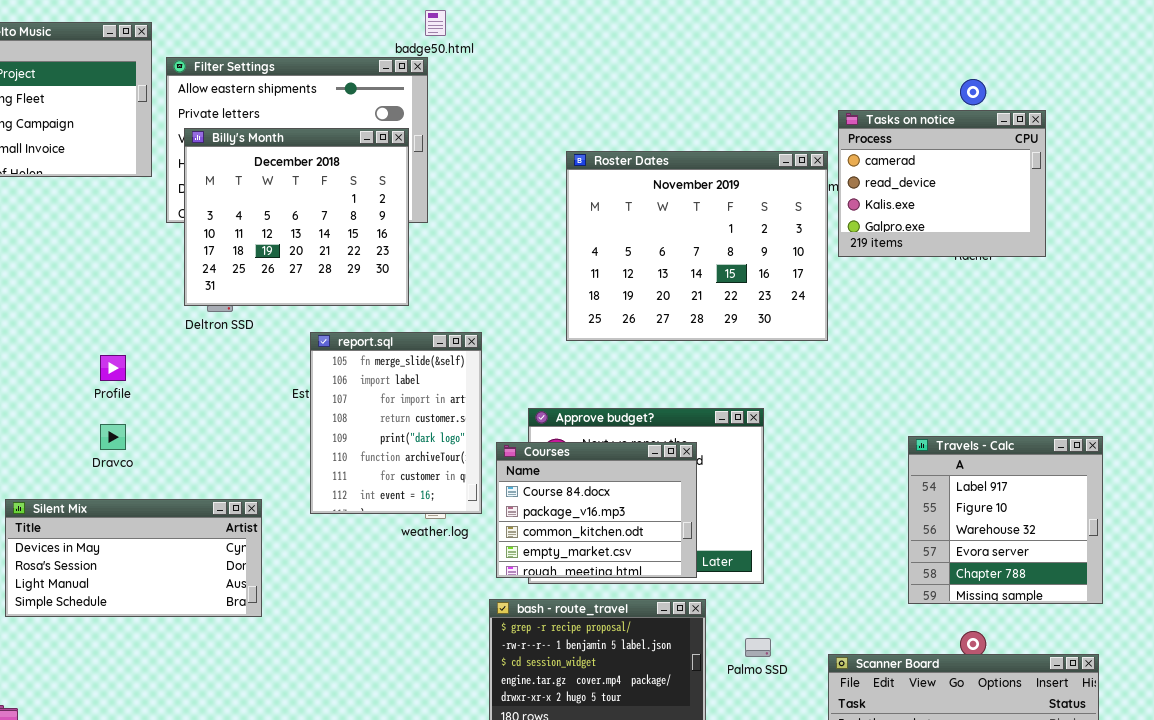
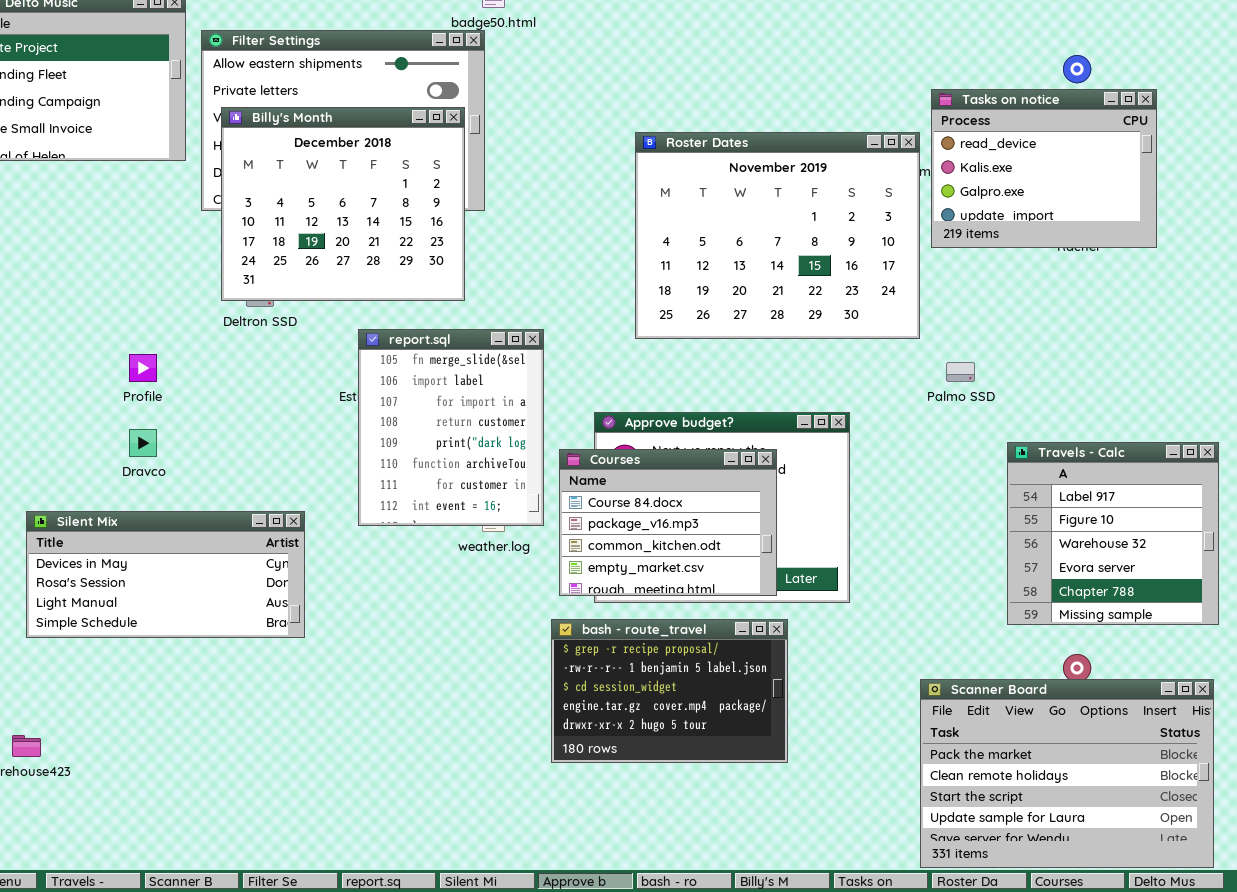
Tasks on notice: [838,110,1046,257] -> [931,89,1157,248], scrolled down 1 row
Palmo SSD: [745,638,771,657] -> [946,362,975,382], moved

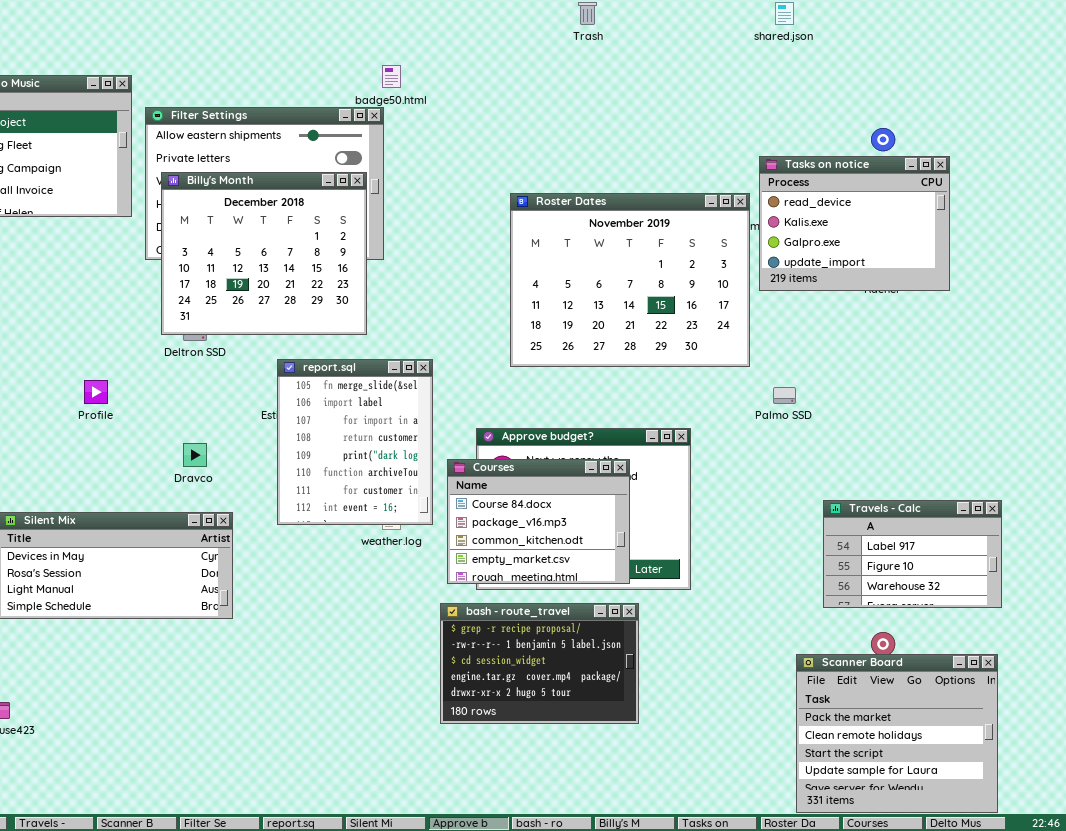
Dravco: [129,429,157,457] -> [183,443,207,467], moved
Travels - Calc: [1007,442,1219,625] -> [823,500,1002,608], resized
Scanner Board: [920,679,1214,868] -> [796,654,998,813], resized

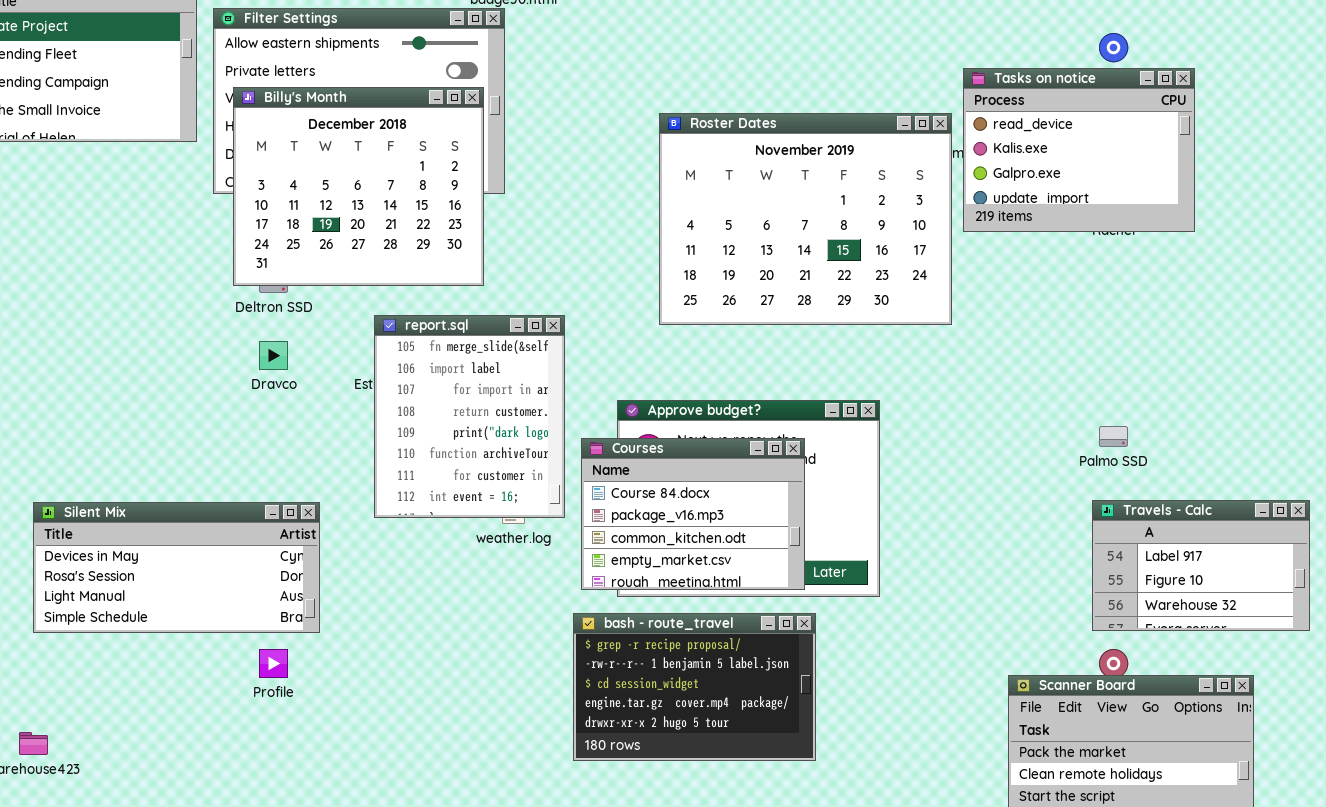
Profile: [84,380,108,404] -> [259,649,288,678], moved
Palmo SSD: [773,387,796,404] -> [1099,426,1128,447], moved
Dravco: [183,443,207,467] -> [259,341,288,370], moved
Travels - Calc: [823,500,1002,608] -> [1092,500,1310,631], moved

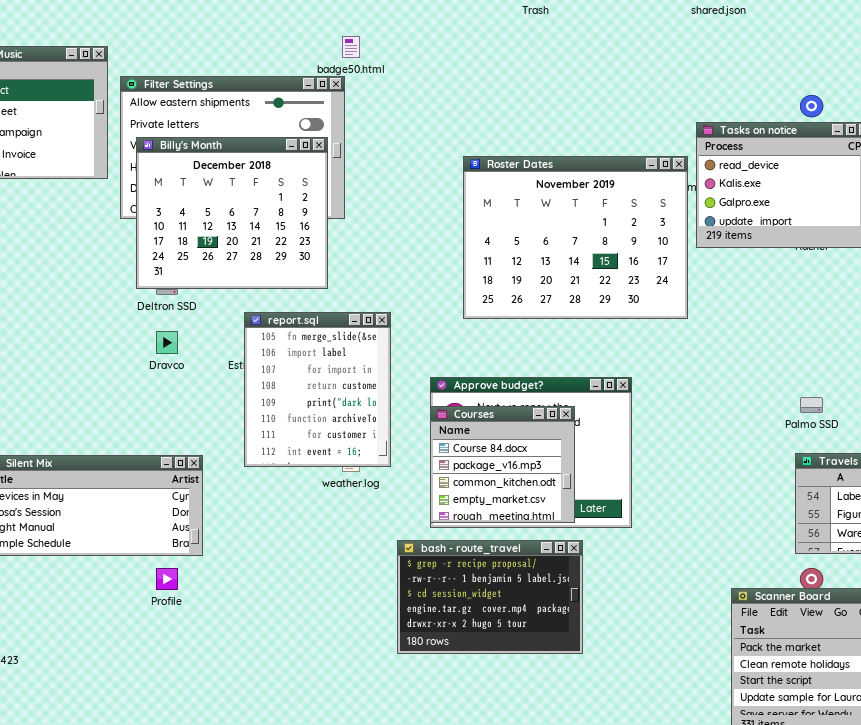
Courses: [581,438,805,590] -> [430,406,575,523], resized

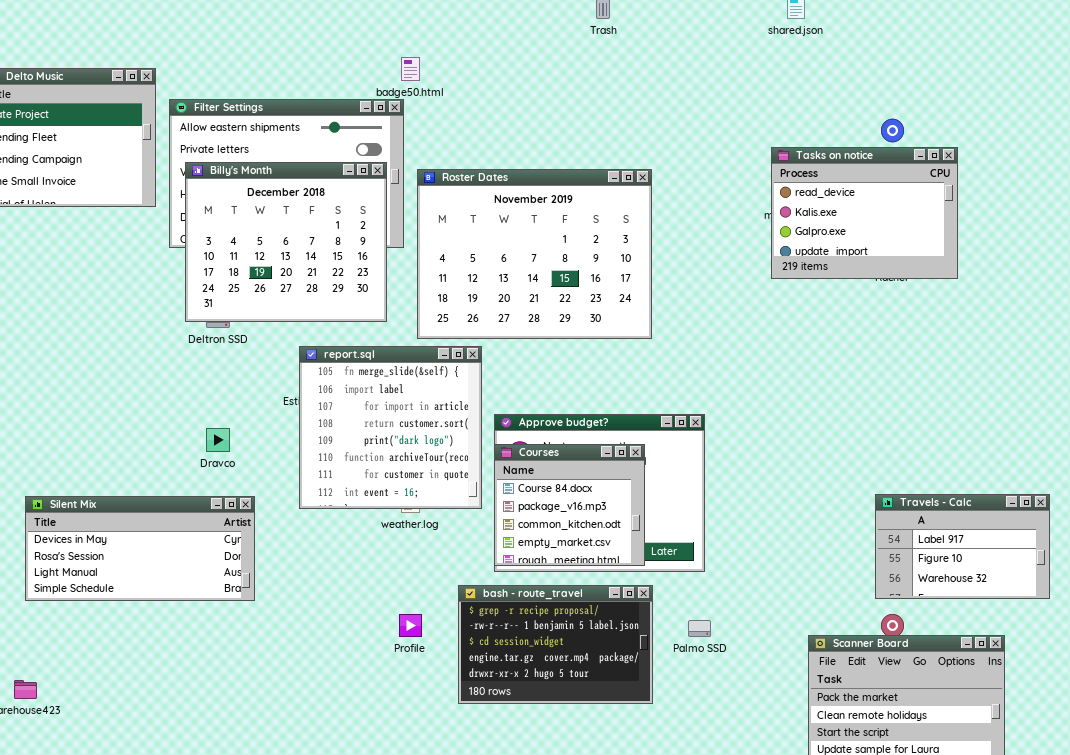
Roster Dates: [463,156,688,319] -> [417,169,652,339], moved
report.sql: [244,312,391,467] -> [299,346,482,509], resized
Dravco: [156,331,178,354] -> [206,428,230,452], moved
Palmo SSD: [800,397,823,413] -> [688,620,711,637], moved
Profile: [156,568,178,590] -> [399,614,422,637], moved

